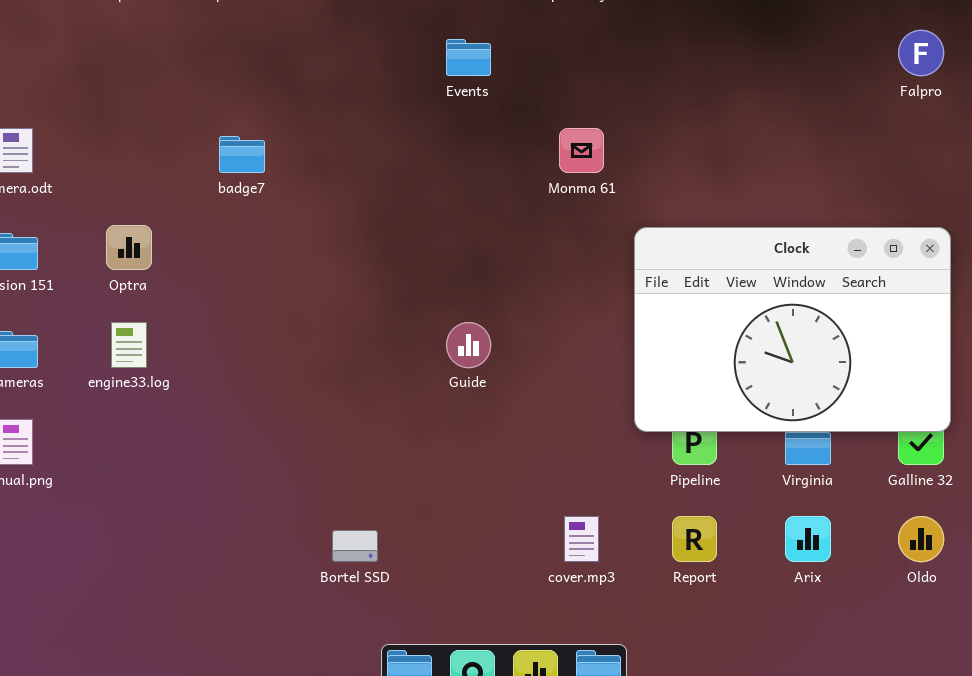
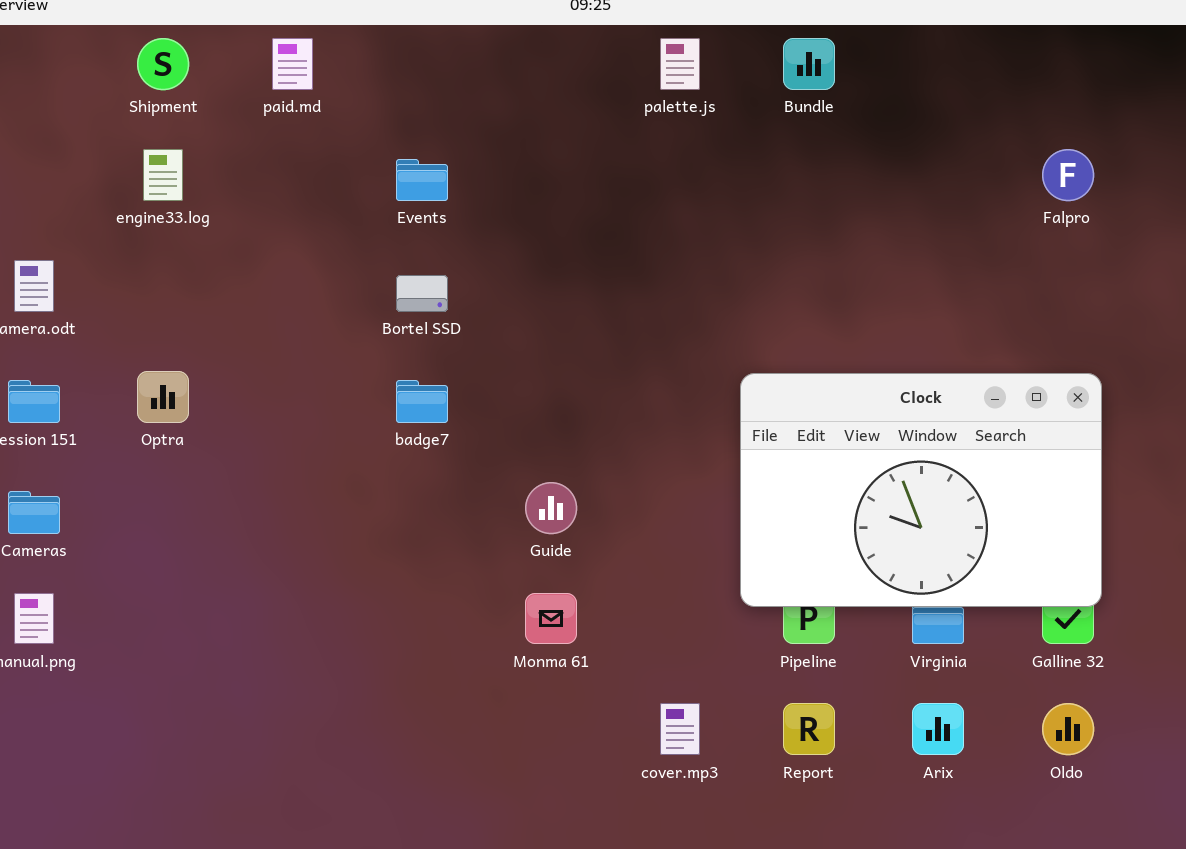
Events: [446,39,491,76] -> [396,159,448,201], moved
Monma 61: [559,128,604,173] -> [525,593,577,644], moved
badge7: [219,136,265,173] -> [396,380,448,423], moved
engine33.log: [111,322,147,368] -> [143,149,183,201], moved
Bortel SSD: [332,530,378,562] -> [396,275,448,312], moved

